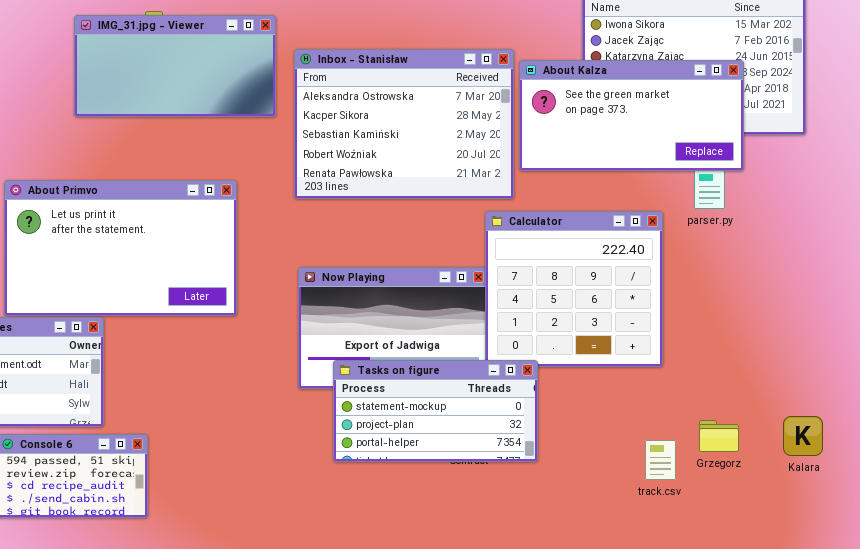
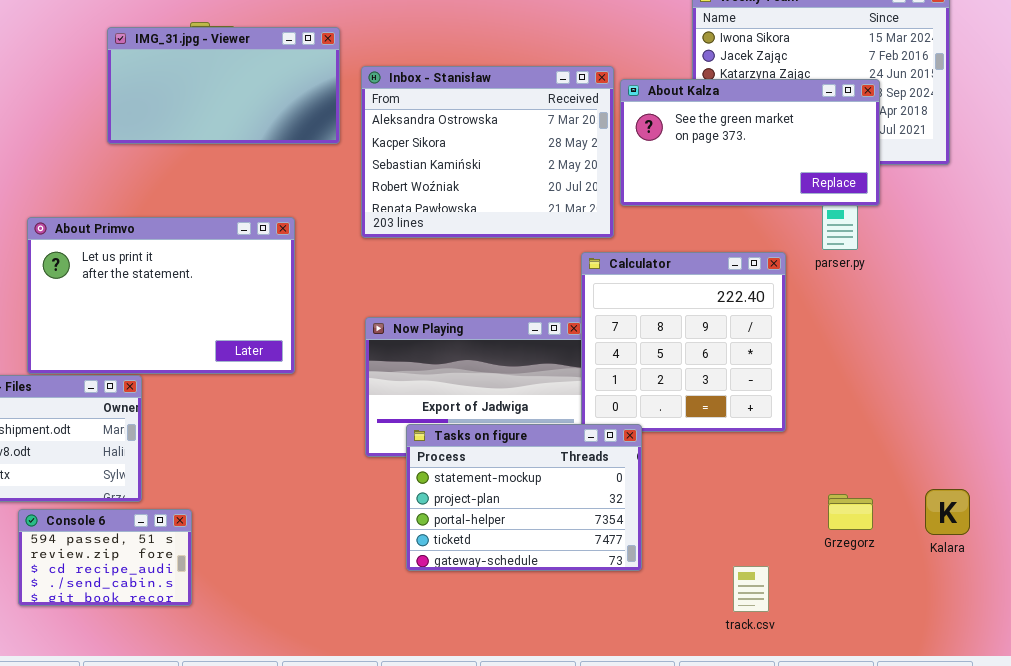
Tasks on figure: [333,360,538,462] -> [406,424,642,571], resized
track.csv: [645,440,676,480] -> [733,566,769,612], moved

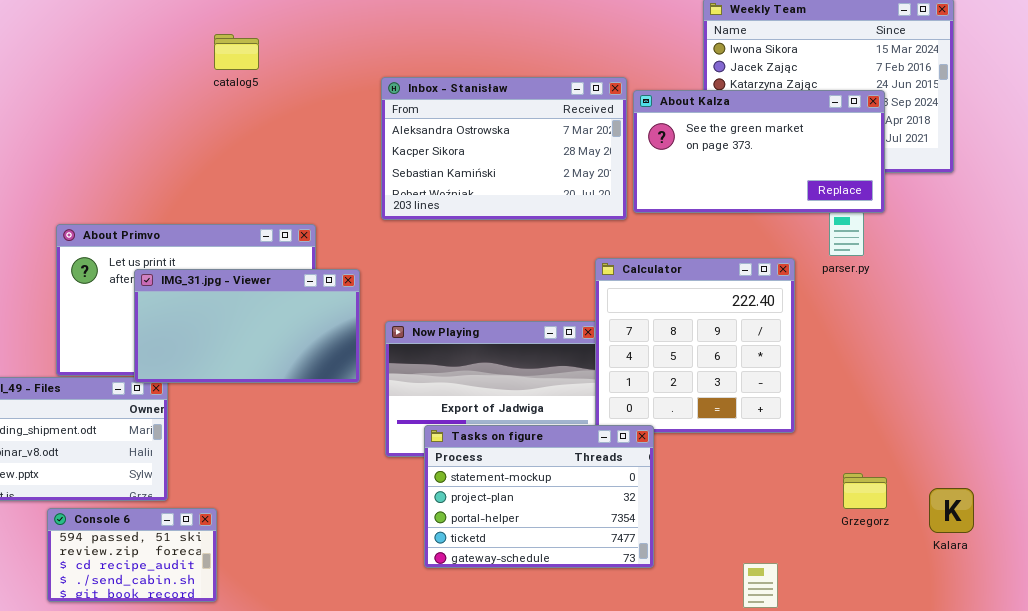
IMG_31.jpg - Viewer: [107,27,340,144] -> [134,269,360,383], moved
Inbox - Stanisław: [361,66,614,238] -> [381,77,627,220], resized
Grzegorz: [828,494,873,530] -> [843,473,887,509], moved

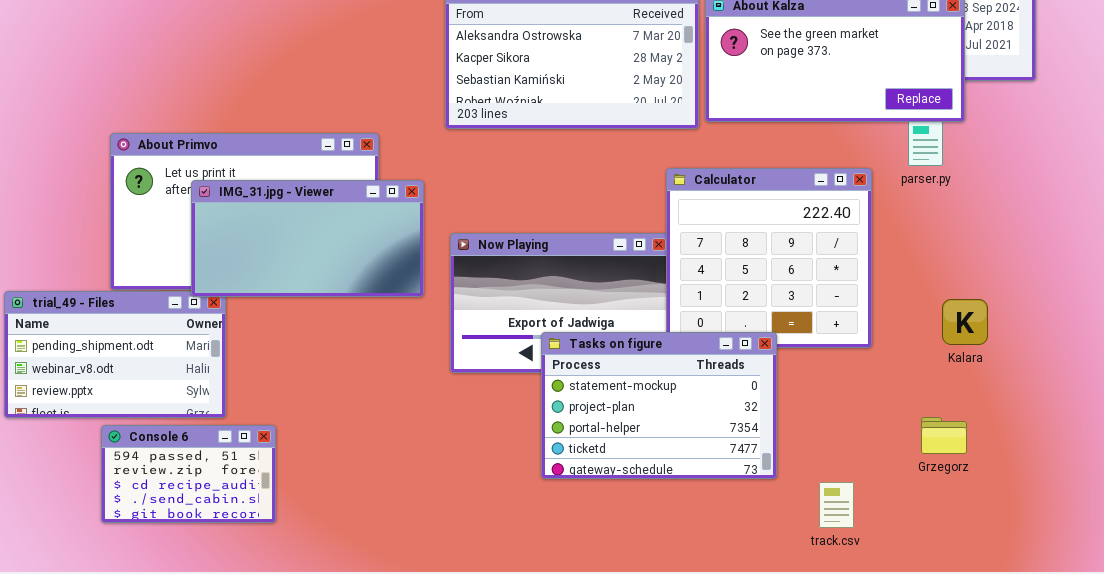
Tasks on figure: [424,425,654,568] -> [541,332,777,479], moved
Grzegorz: [843,473,887,509] -> [921,417,967,454], moved
Kalara: [929,488,974,533] -> [942,299,988,345], moved

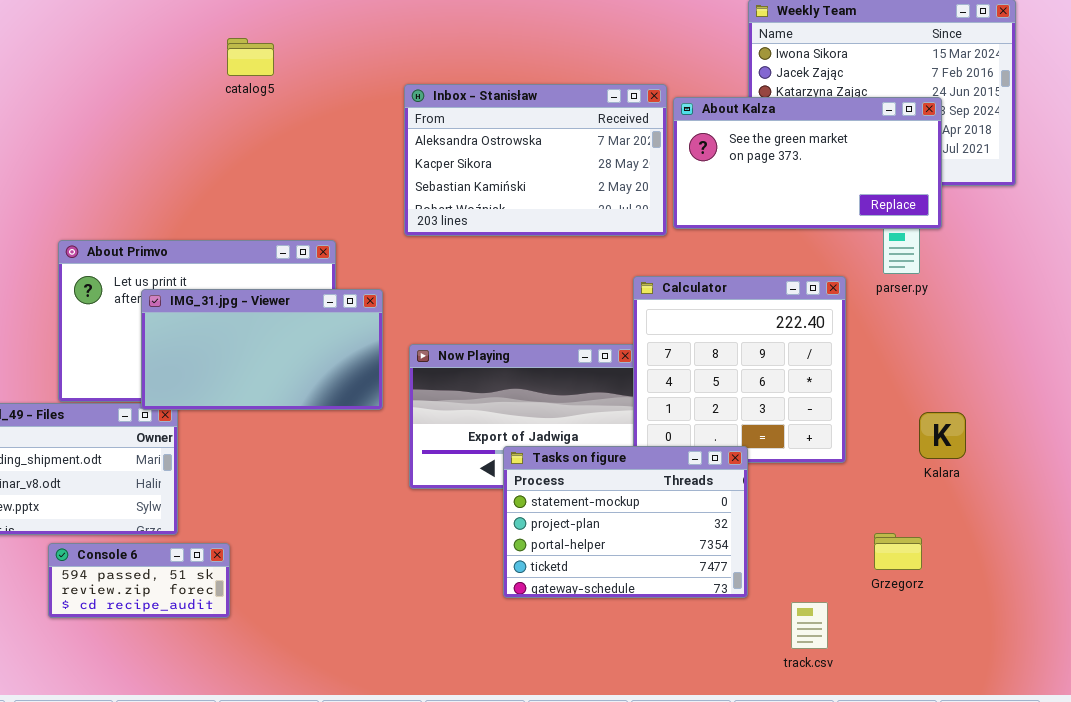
Grzegorz: [921,417,967,454] -> [874,533,922,570], moved
Console 6: [101,425,276,523] -> [48,543,230,618], resized

